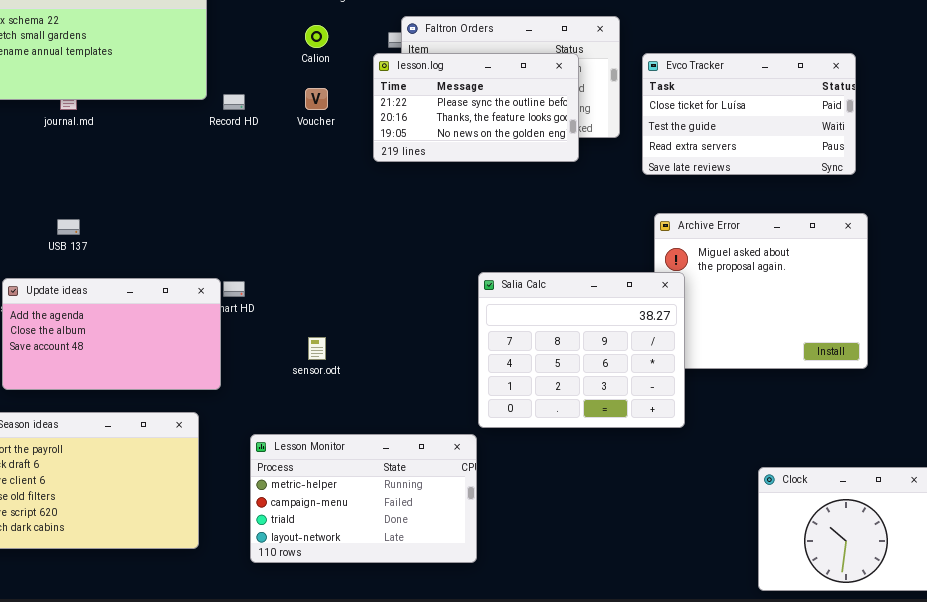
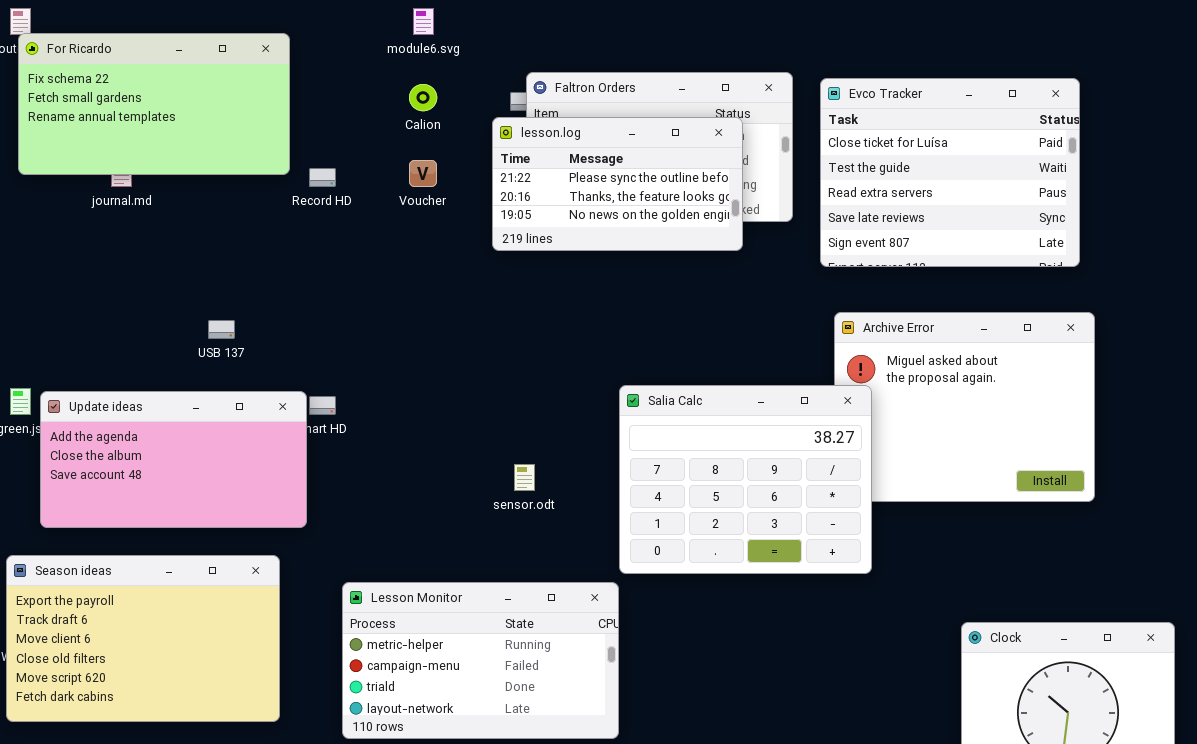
Evco Tracker: [642,53,856,175] -> [820,78,1080,267], resized
USB 137: [57,219,80,235] -> [208,320,235,339], moved
sensor.odt: [308,337,326,360] -> [514,464,535,491], moved

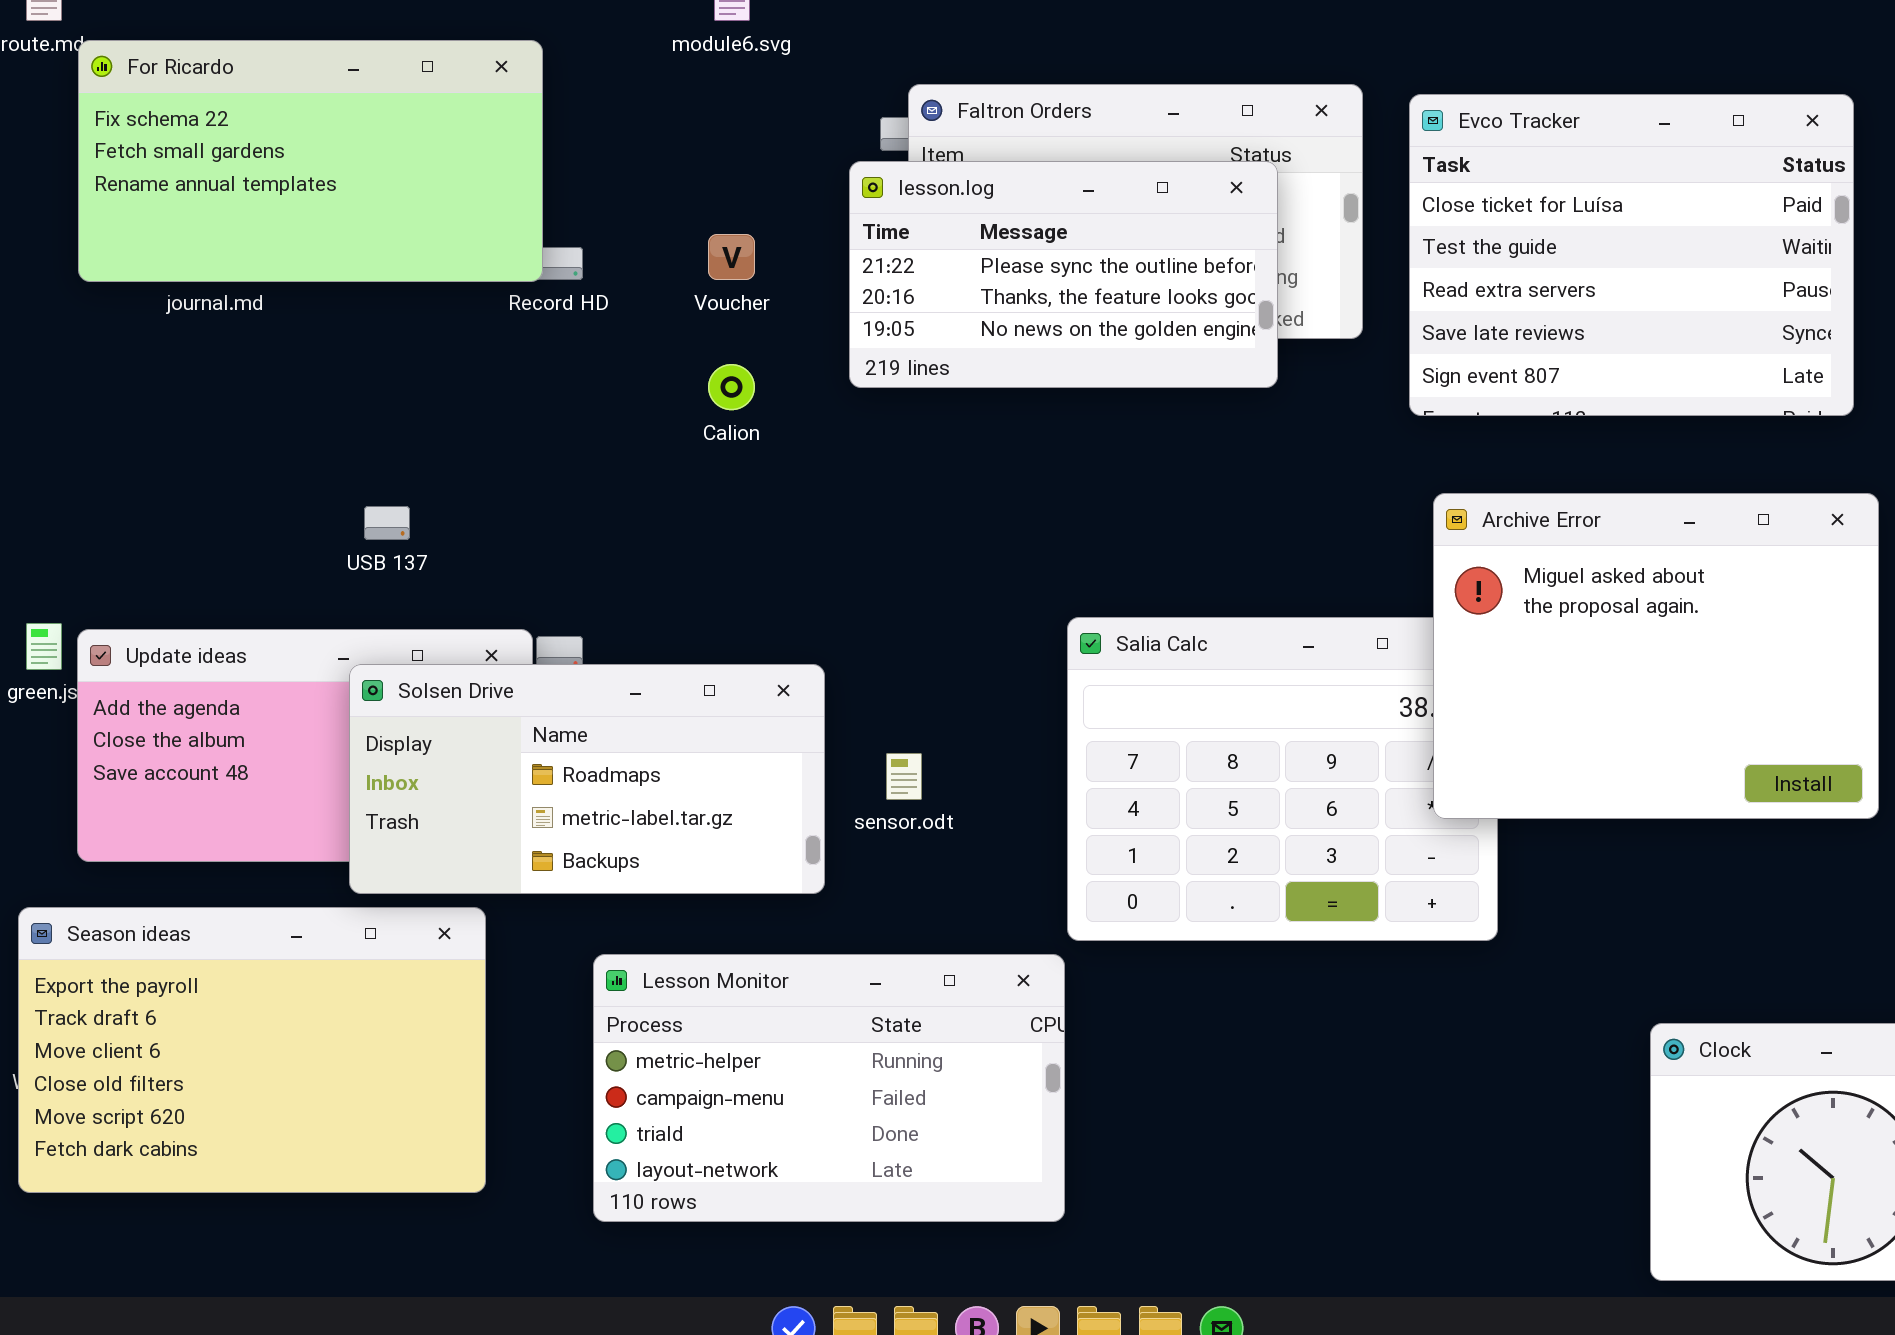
For Ricardo: [18,33,290,175] -> [78,40,543,282], moved
Calion: [409,84,437,111] -> [708,364,755,410], moved
Archive Error: [834,312,1095,502] -> [1433,493,1879,819], raised
Solsen Drive: none -> [349,664,825,894], opened

